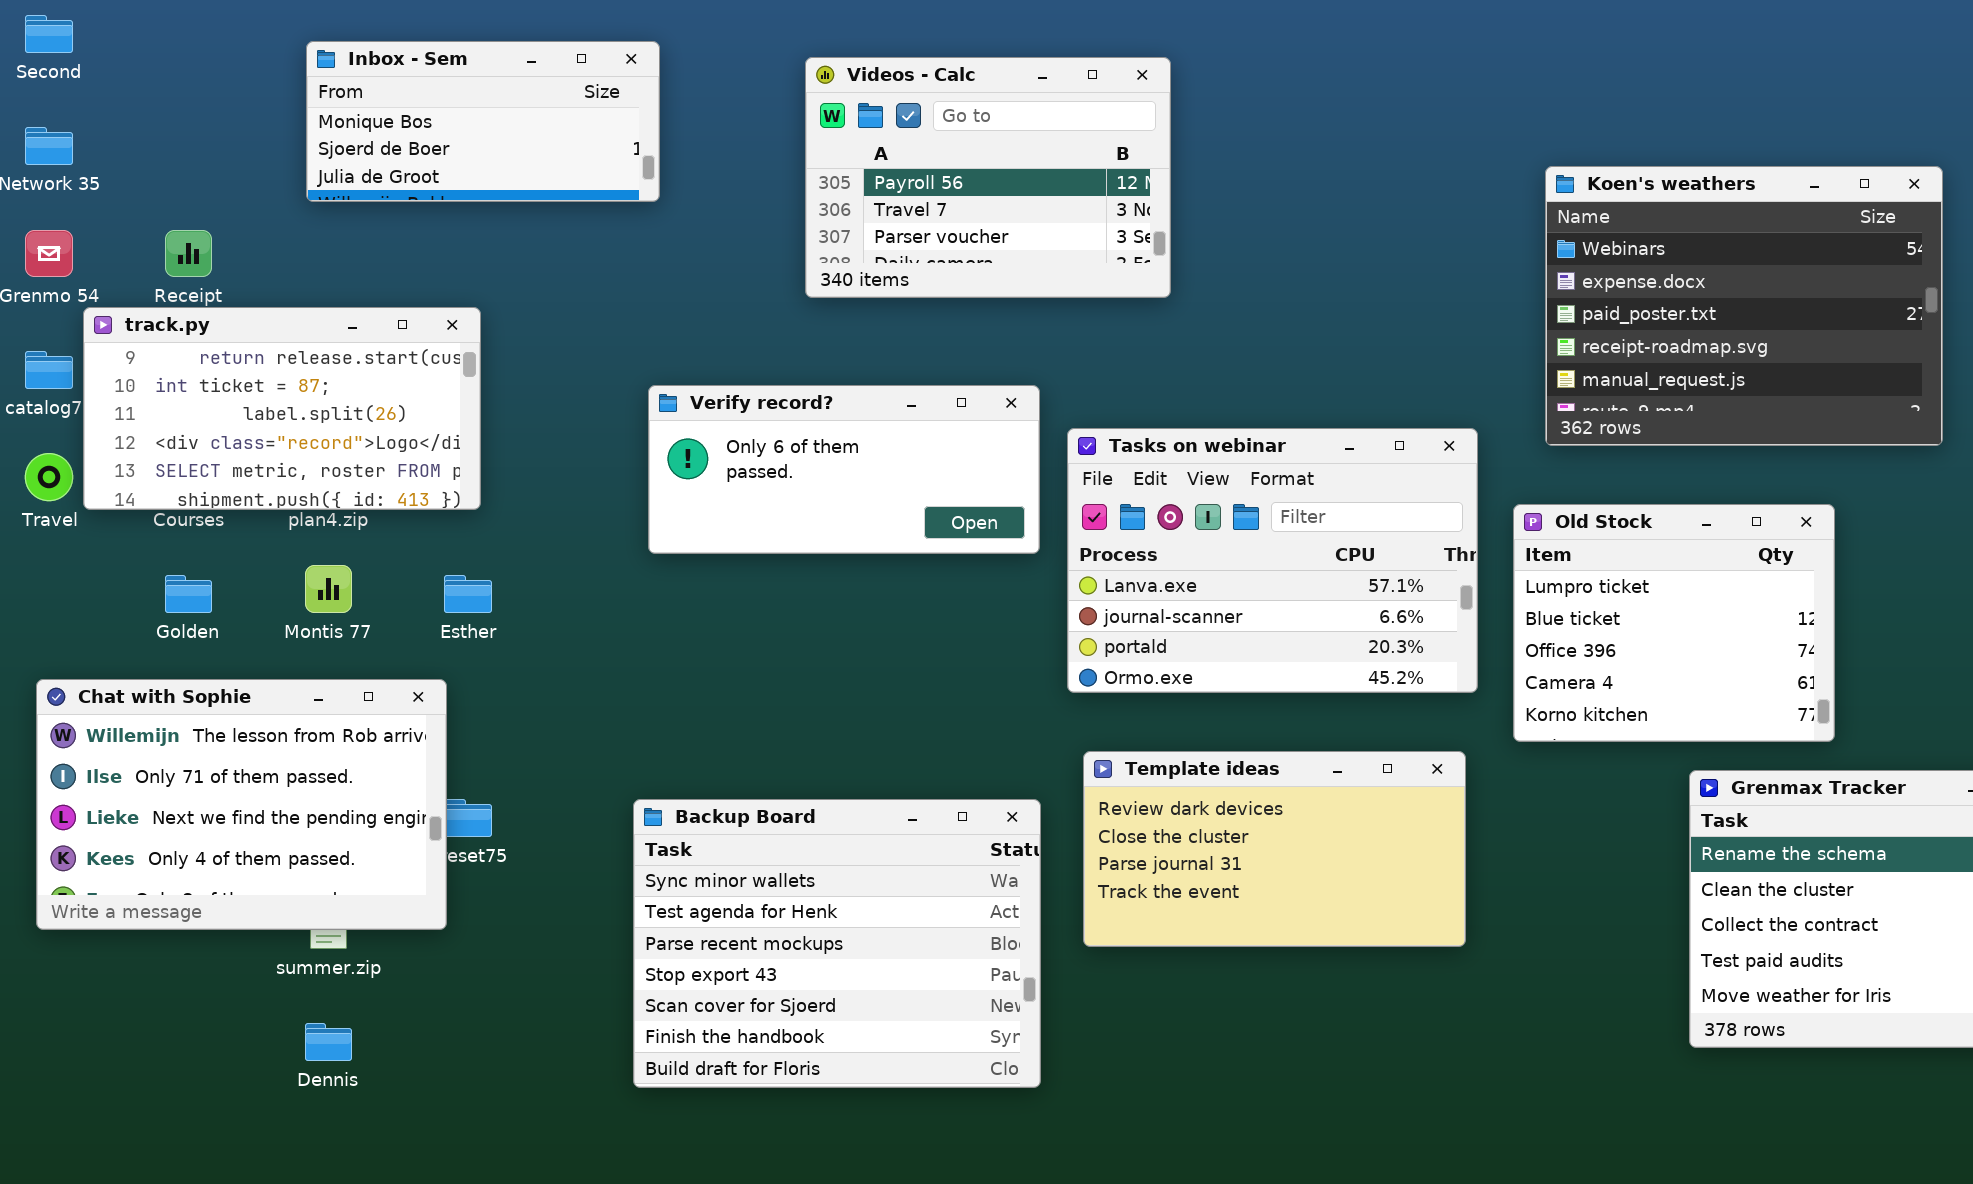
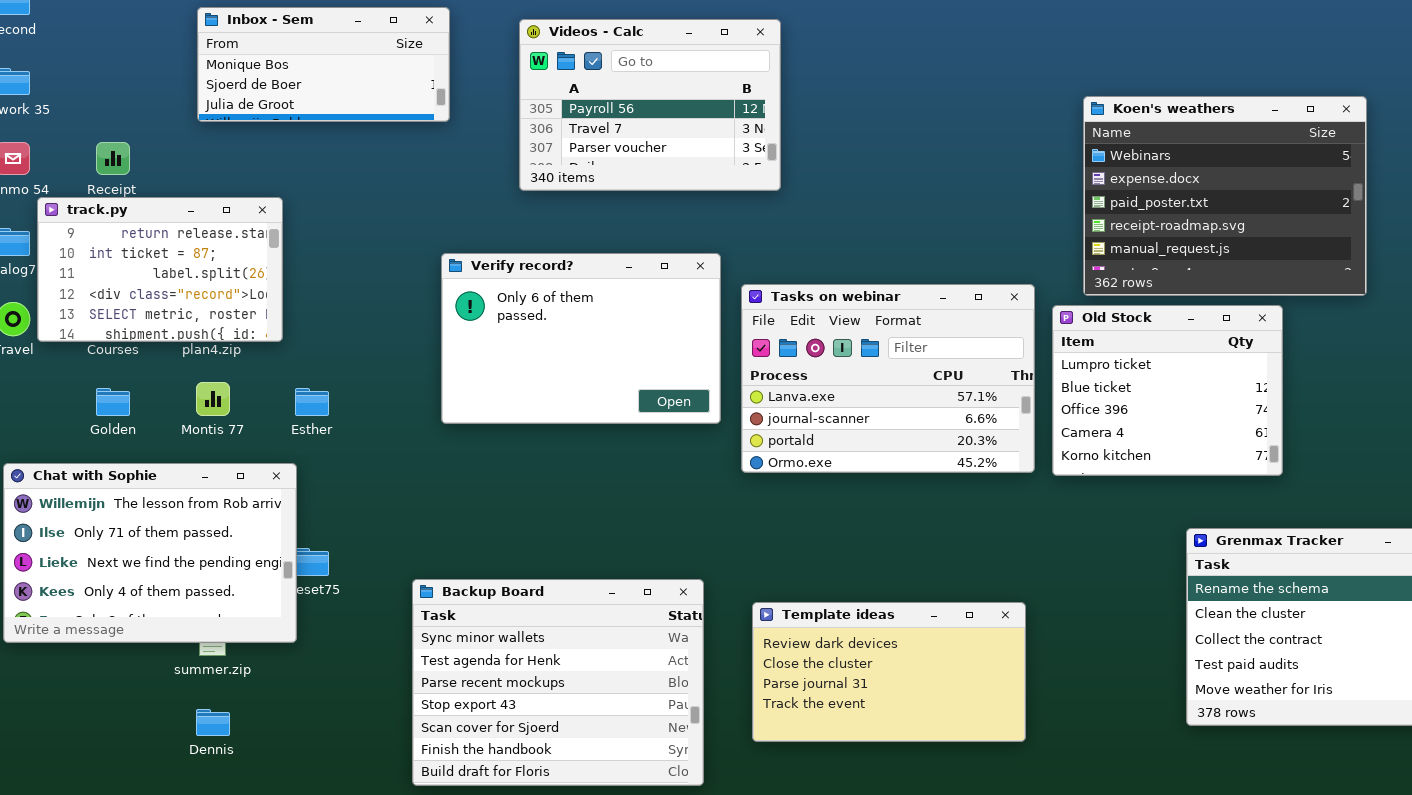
Videos - Calc: [805,57,1171,298] -> [519,19,781,191], moved
track.py: [83,307,481,510] -> [37,197,283,342], resized
Verify record?: [648,385,1040,554] -> [441,253,721,424], resized
Old Stock: [1513,504,1835,742] -> [1052,305,1283,476], moved
Template ideas: [1083,751,1466,947] -> [752,602,1026,742], moved
Backup Board: [633,799,1041,1088] -> [412,579,704,786], moved

